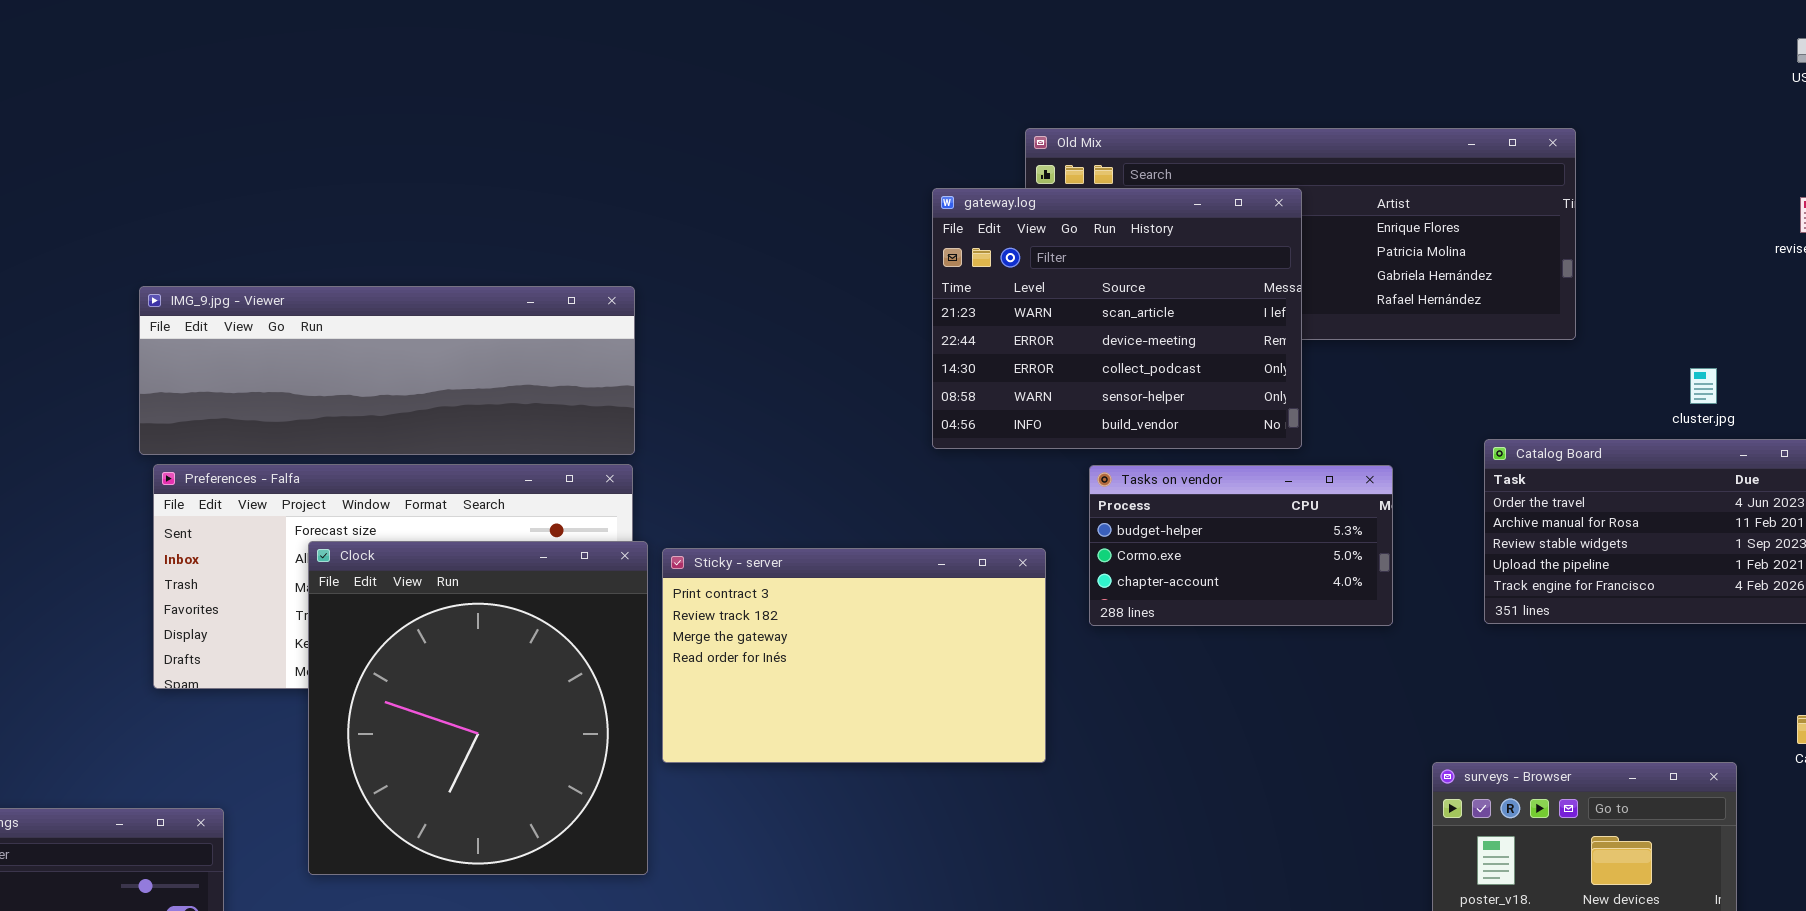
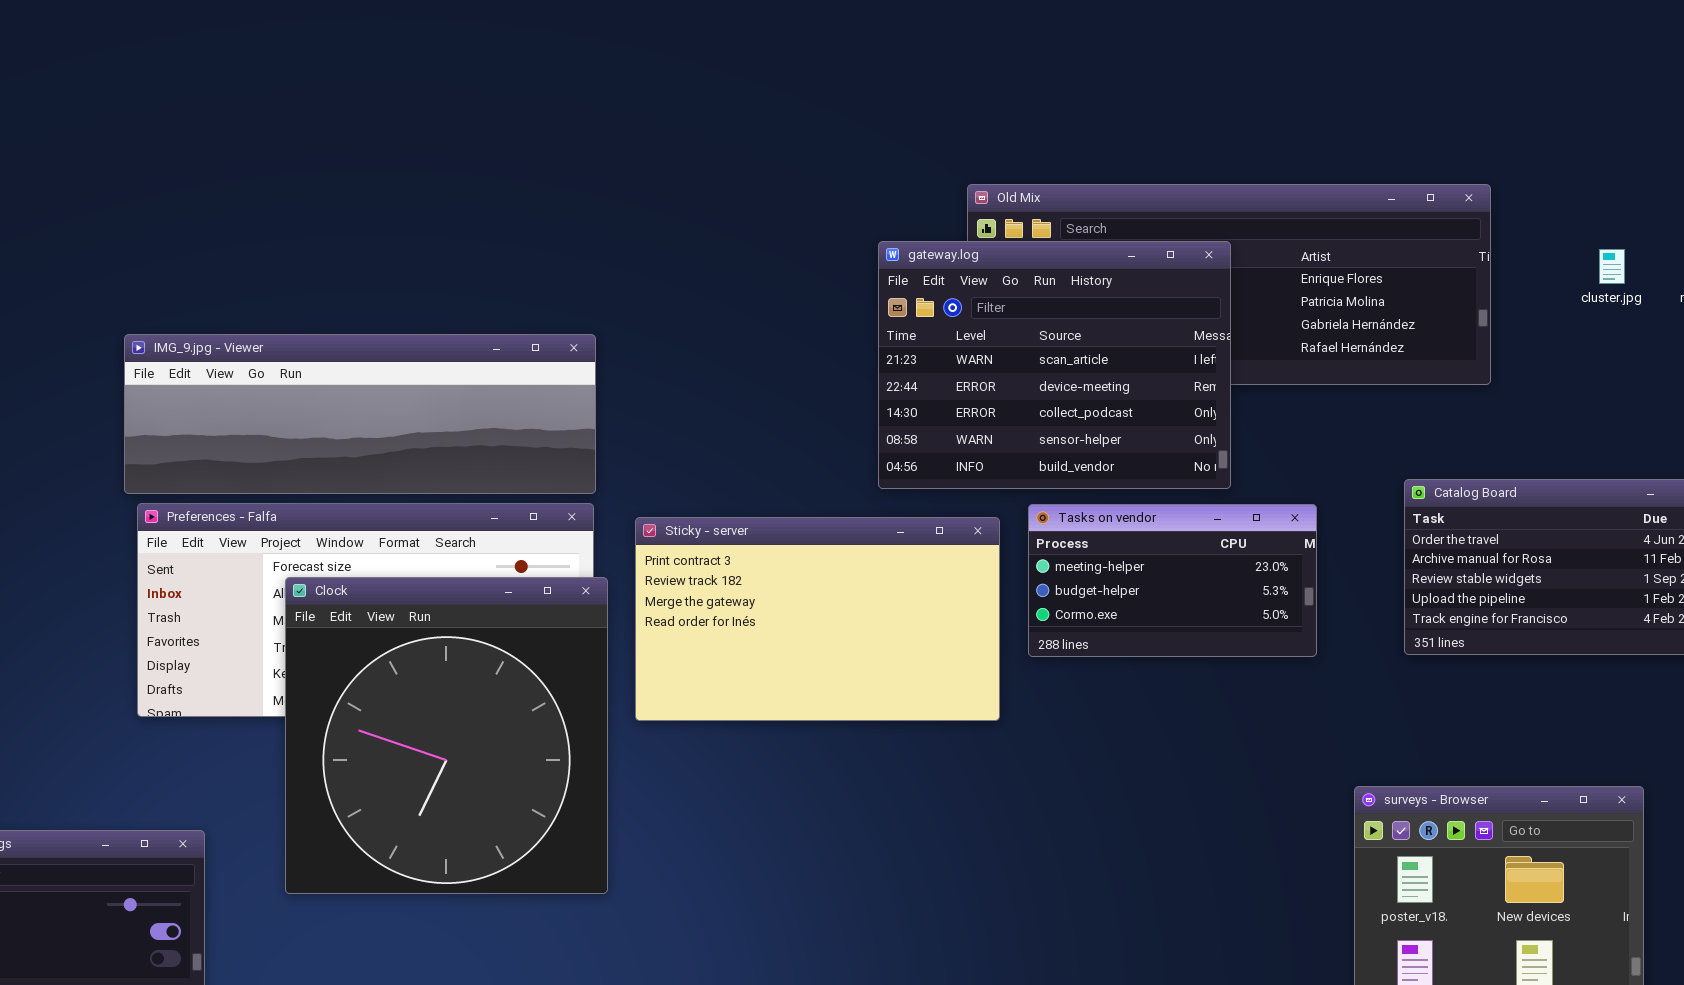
cluster.jpg: [1690,368,1717,404] -> [1599,249,1625,284], moved
Tasks on vendor: [1089,465,1393,626] -> [1028,504,1317,657], scrolled up 1 row
Sticky - server: [662,548,1046,763] -> [635,517,1000,721], moved

